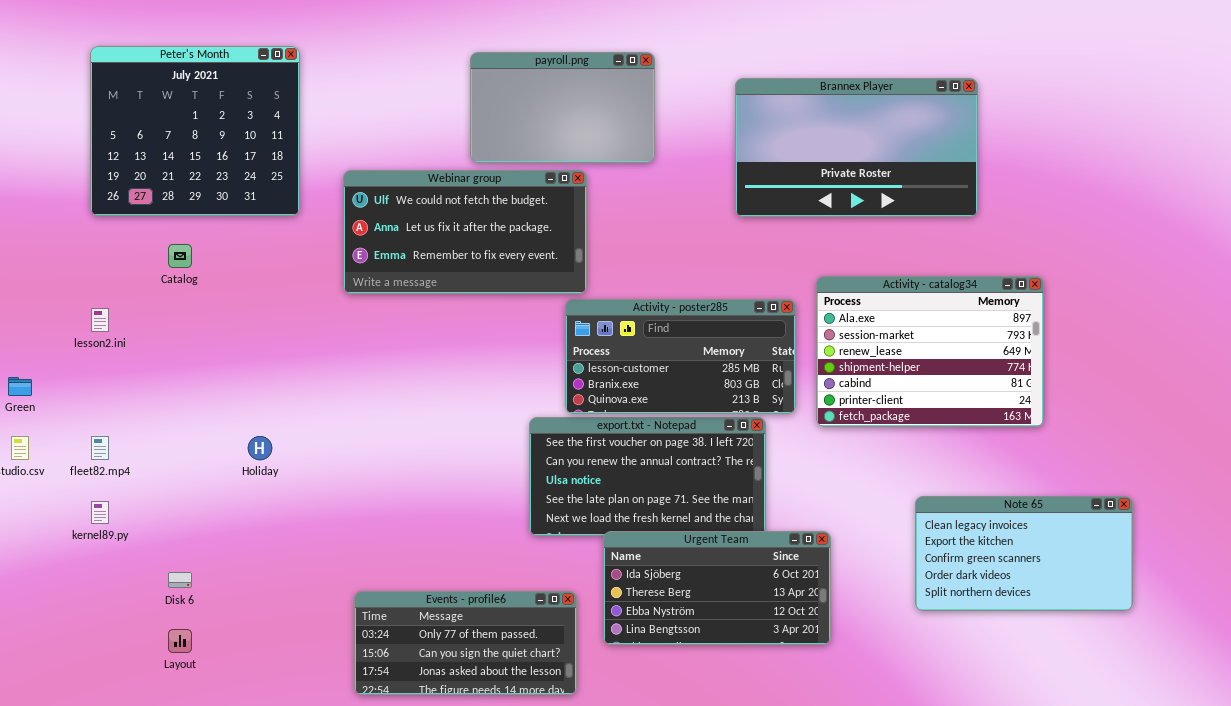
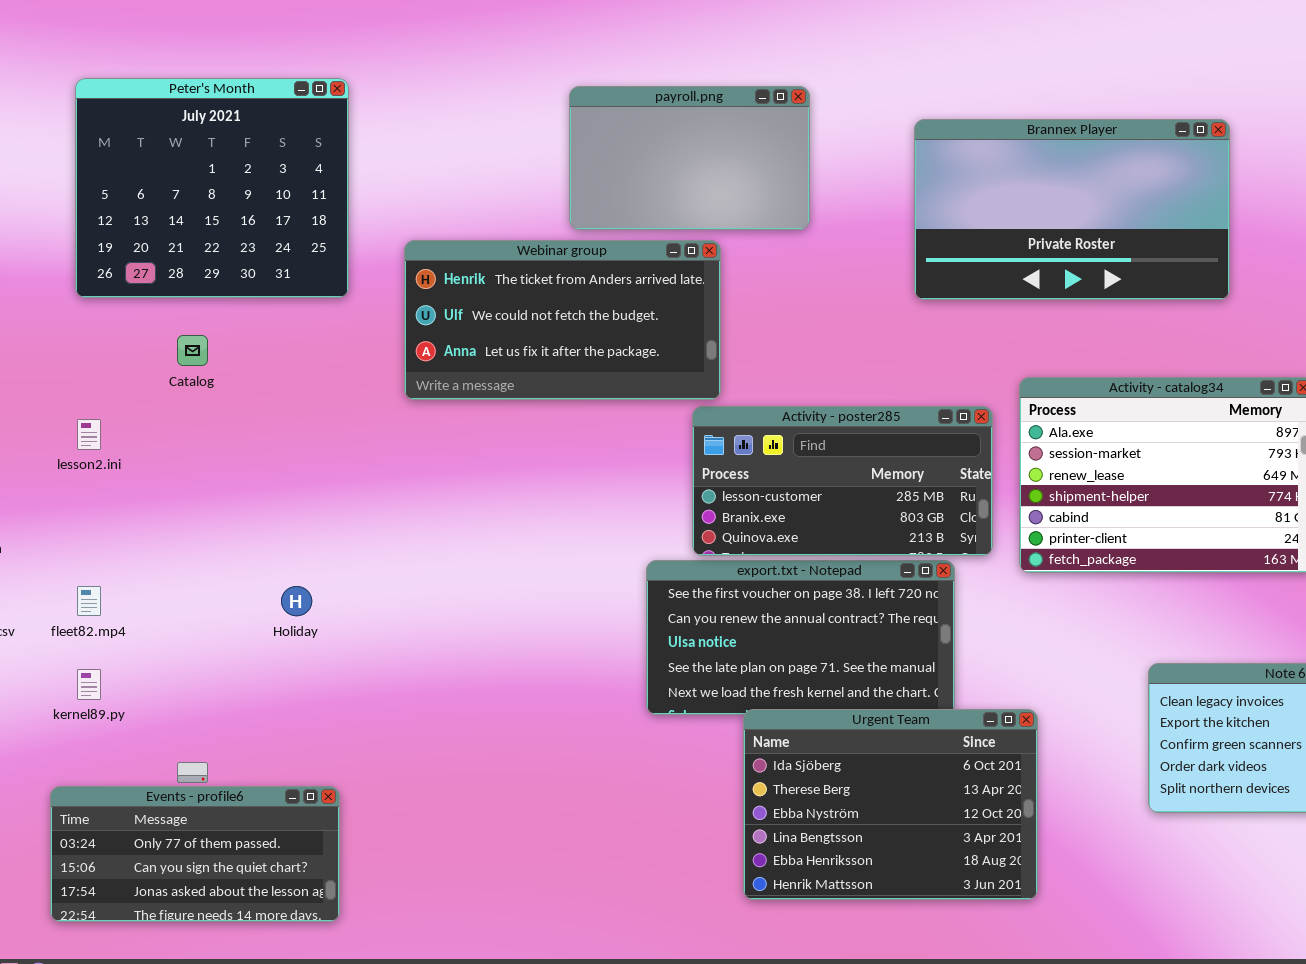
Webinar group: [343,170,587,294] -> [404,240,721,400], scrolled up 1 row
Urgent Team: [603,531,831,645] -> [743,709,1038,900], resized
Events - profile6: [354,591,577,695] -> [50,786,340,922], moved

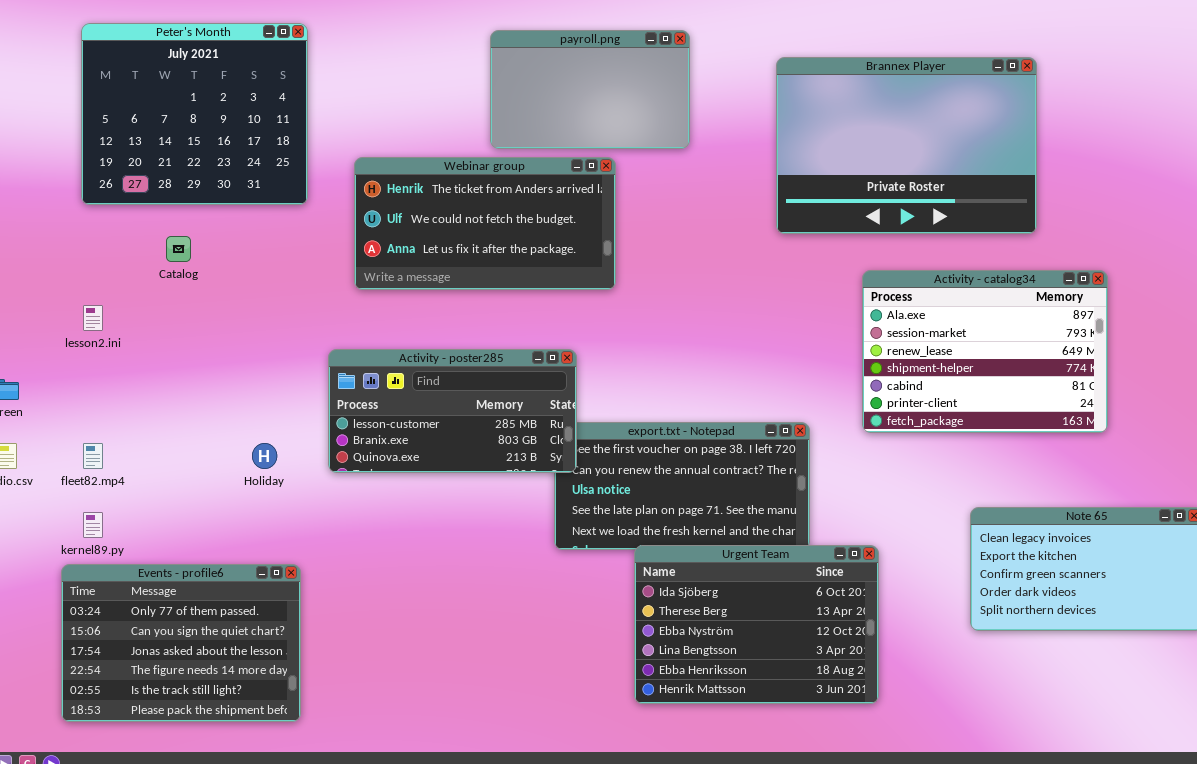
Brannex Player: [914,119,1230,300] -> [776,57,1037,234], resized
Activity - poster285: [692,406,993,556] -> [328,349,577,473], moved
Events - profile6: [50,786,340,922] -> [61,564,301,722], resized

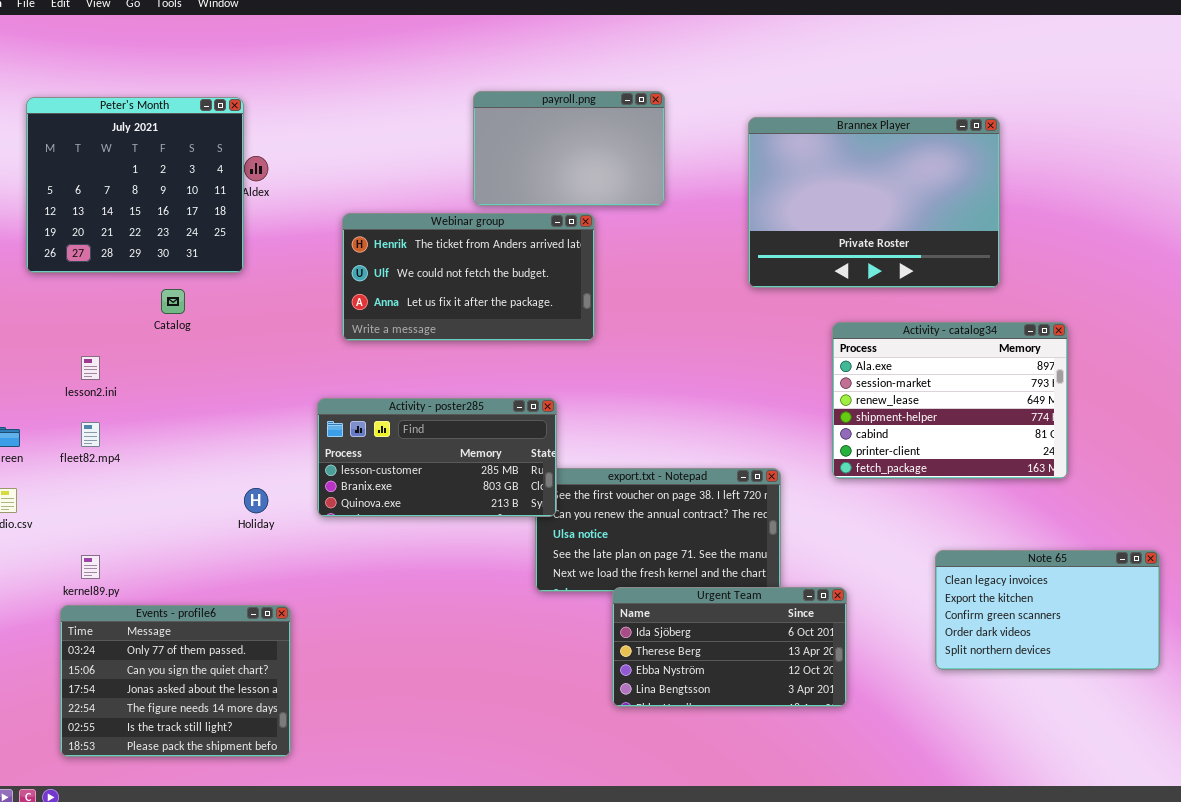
Peter's Month: [81,23,308,205] -> [26,97,244,273], moved
fleet82.mp4: [83,443,103,469] -> [81,422,100,447], moved
Urgent Team: [634,545,879,704] -> [612,587,847,707], resized

